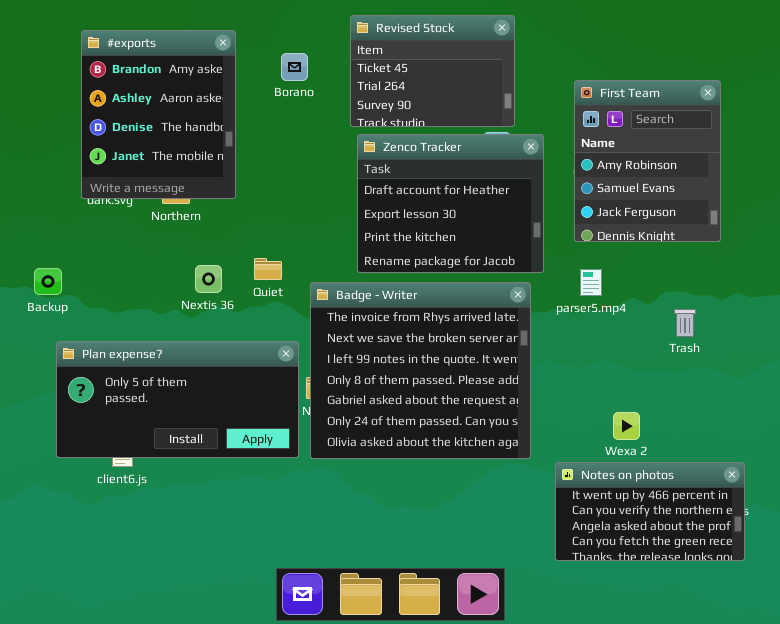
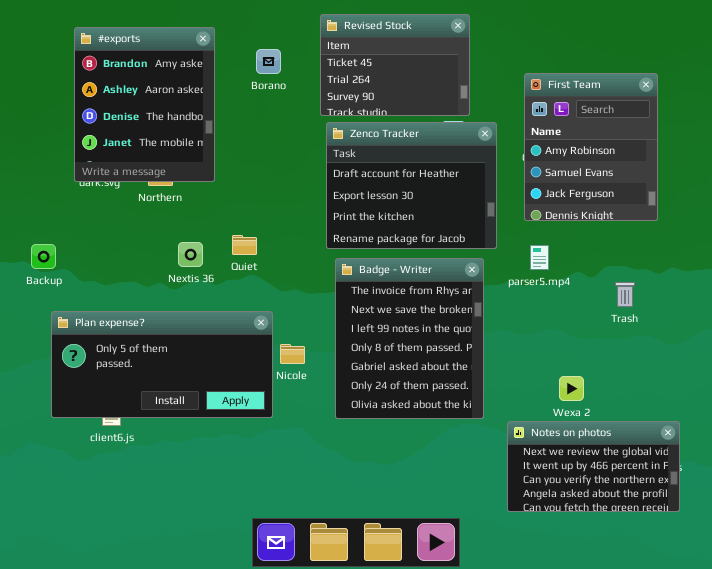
Badge - Writer: [310,282,531,459] -> [335,258,484,419], resized
Notes on photos: [555,462,745,561] -> [507,421,680,512], scrolled up 1 row

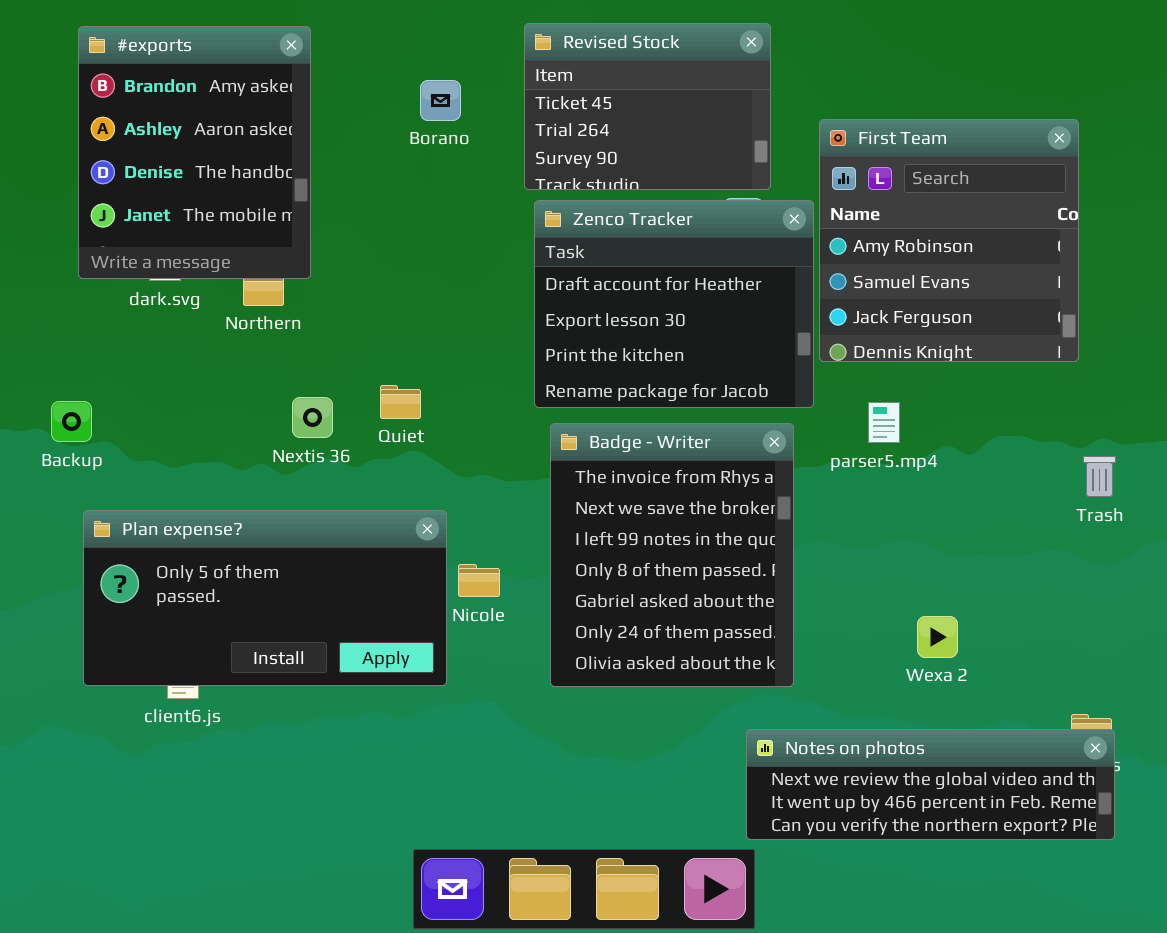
#exports: [74,27,215,182] -> [78,26,311,279], moved
First Team: [524,73,658,221] -> [819,119,1079,362], resized
Trash: [615,282,635,307] -> [1083,456,1116,497], moved
Notes on photos: [507,421,680,512] -> [746,729,1115,840], resized

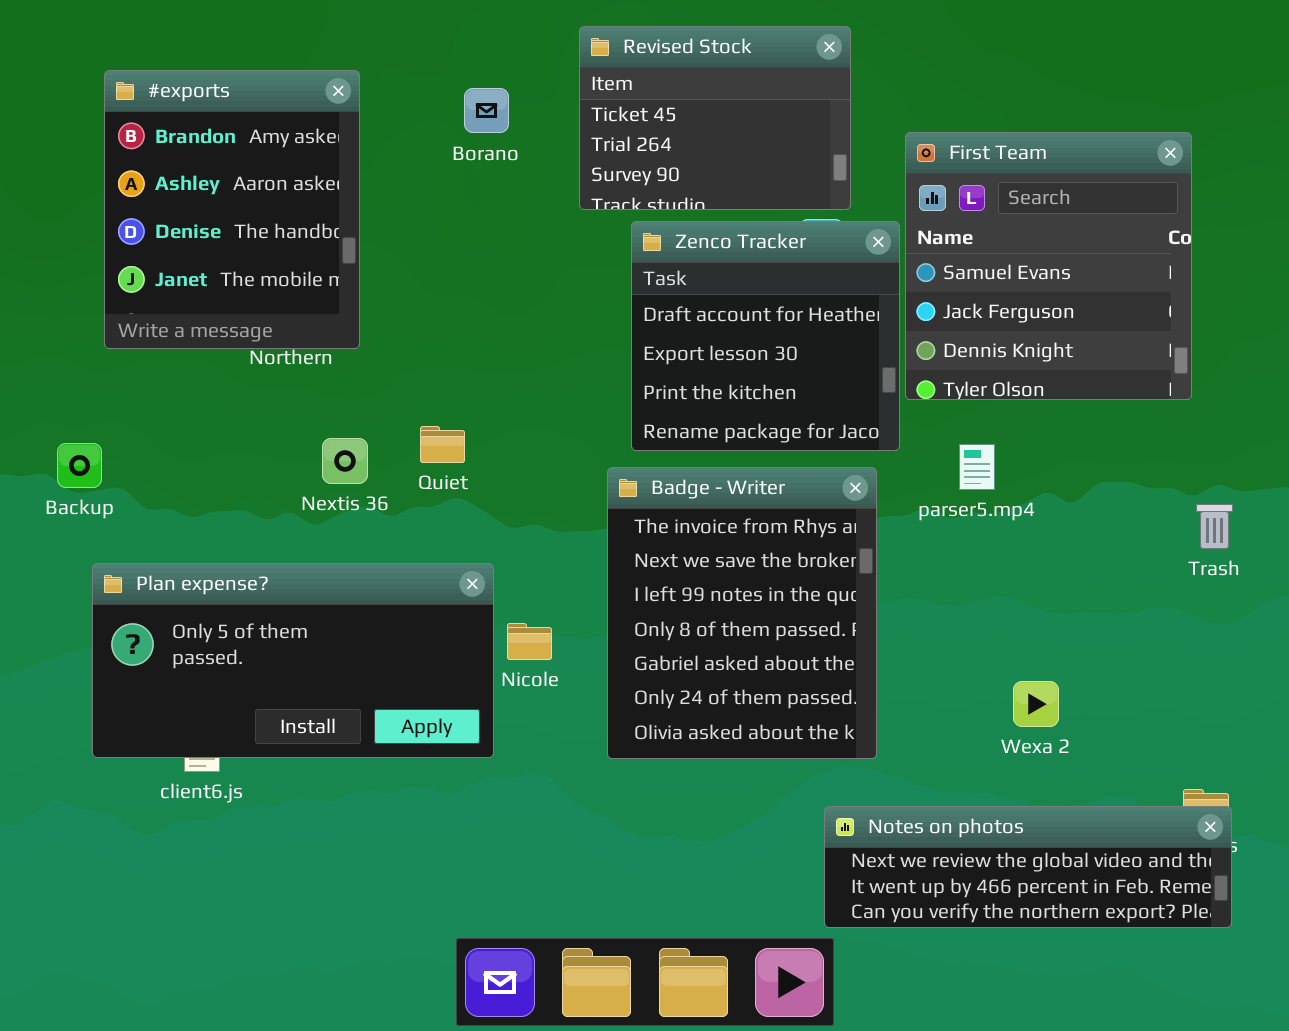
#exports: [78,26,311,279] -> [104,70,360,349], moved
First Team: [819,119,1079,362] -> [905,132,1192,400], scrolled down 1 row
Zenco Tracker: [534,200,814,408] -> [631,221,900,451], resized

